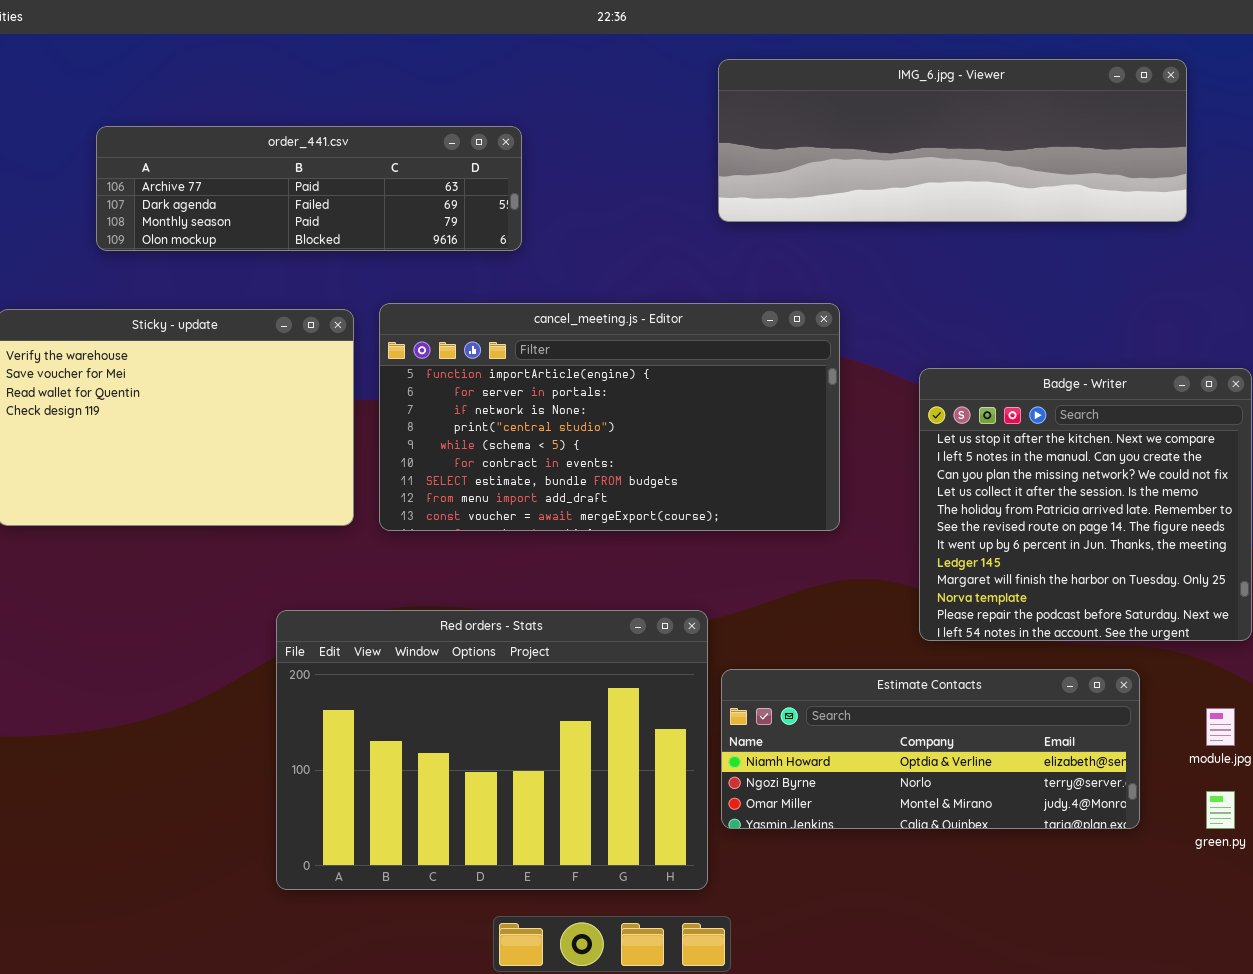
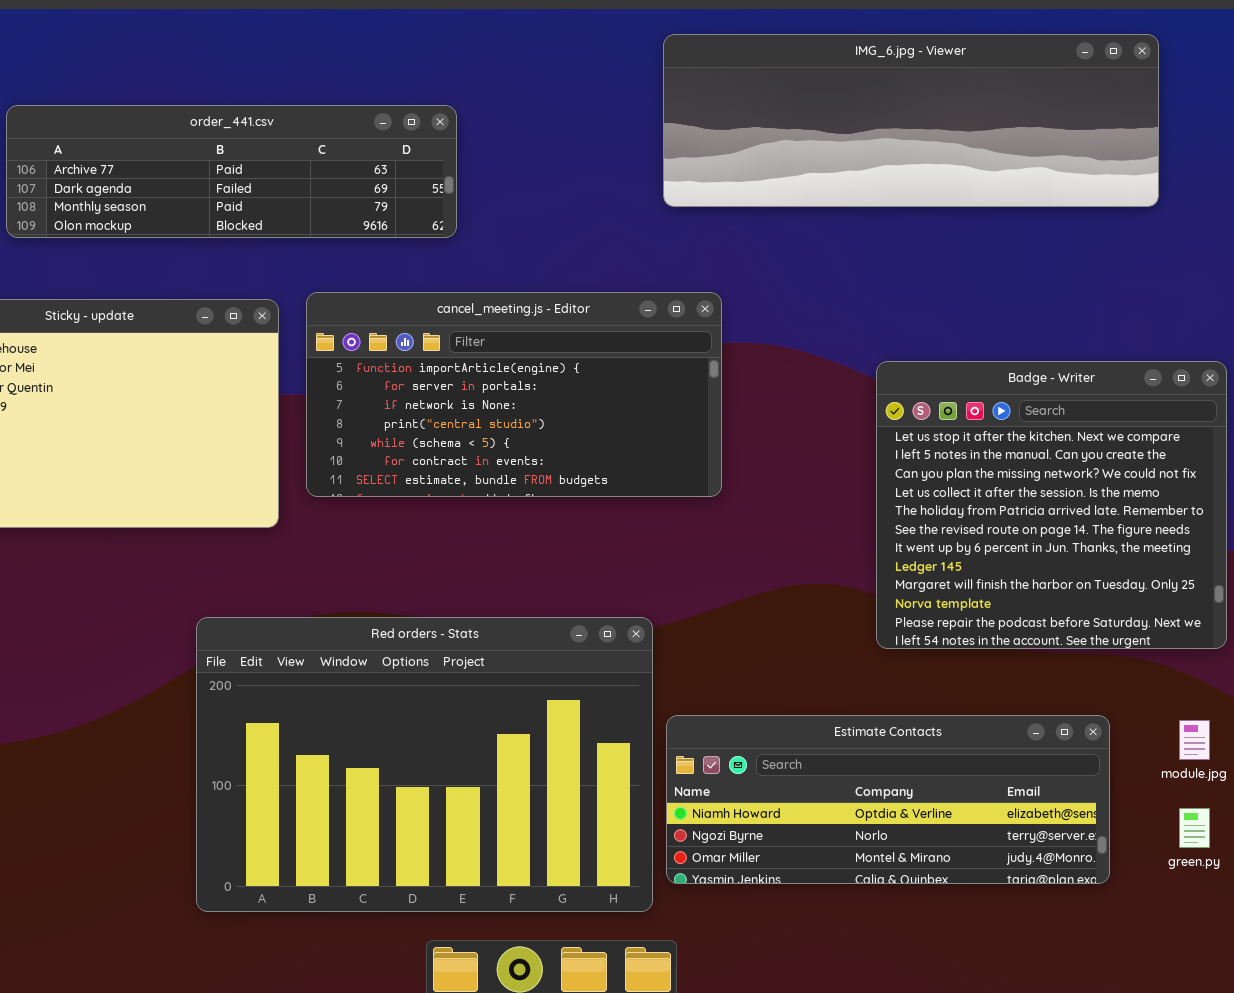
cancel_meeting.js - Editor: [379,303,840,531] -> [306,292,722,497], resized
Estimate Contacts: [721,669,1140,829] -> [666,715,1110,884], moved

